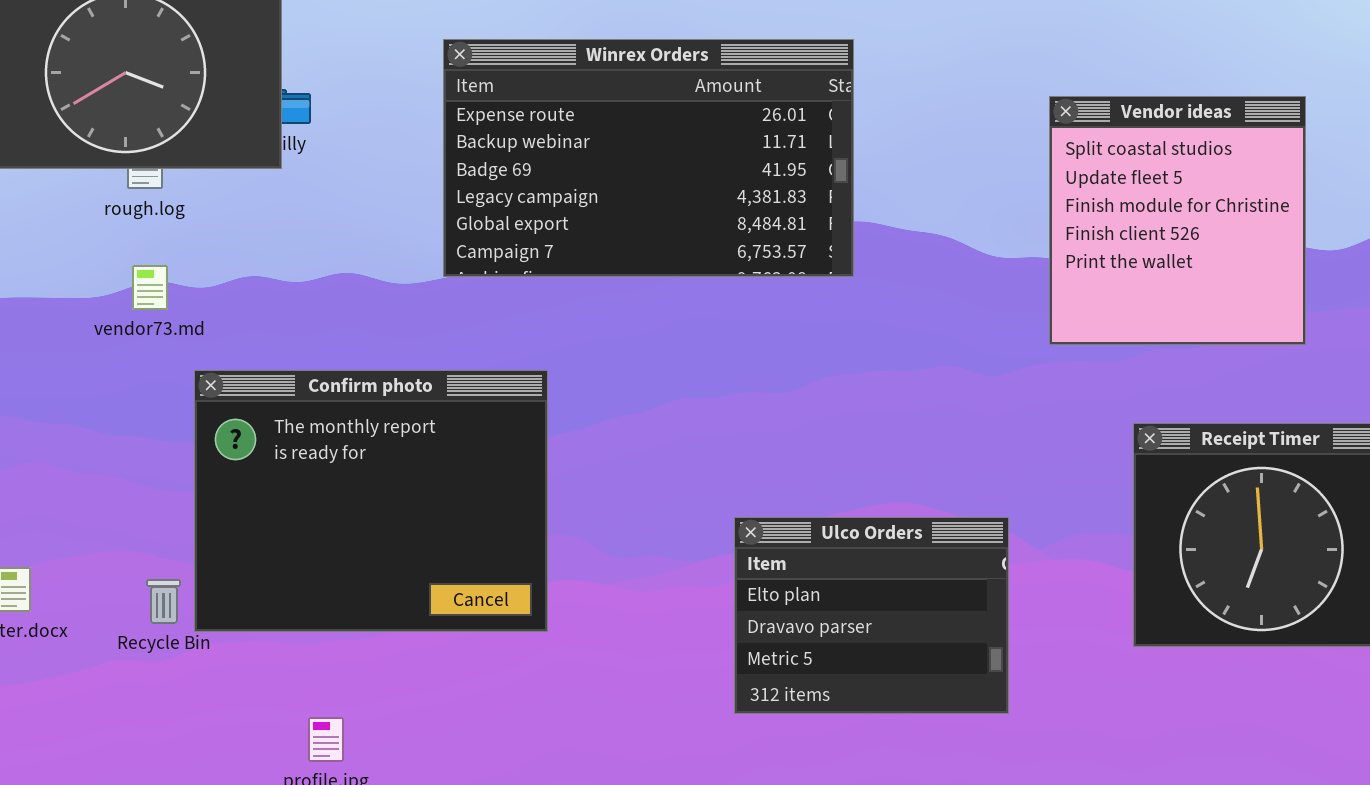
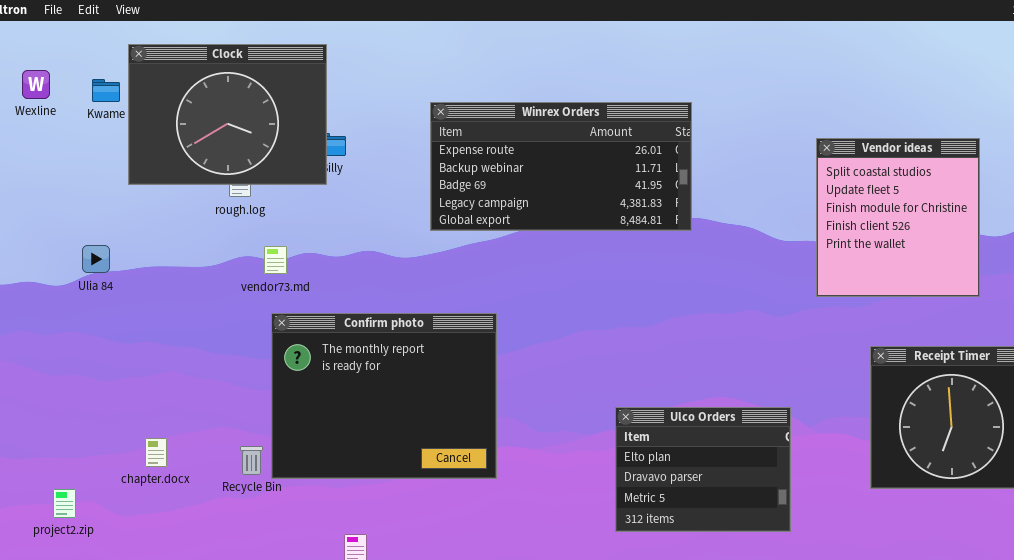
Winrex Orders: [443,39,854,277] -> [430,102,692,231], resized
vendor73.md: [132,265,168,310] -> [264,246,287,274], moved

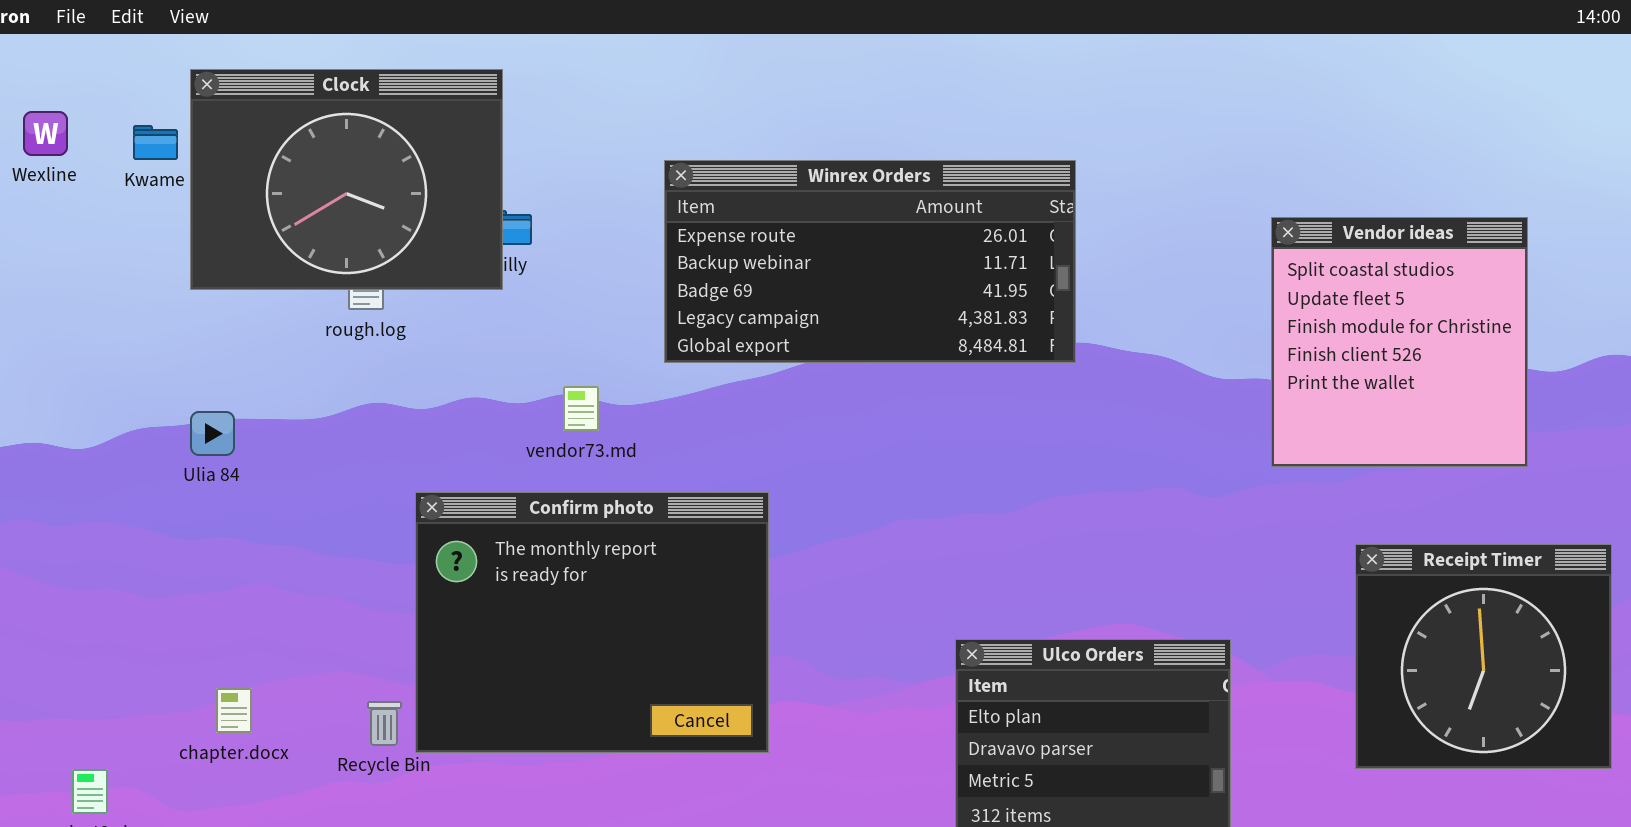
Ulia 84: [82,245,110,273] -> [190,411,235,456], moved
vendor73.md: [264,246,287,274] -> [563,386,599,431], moved

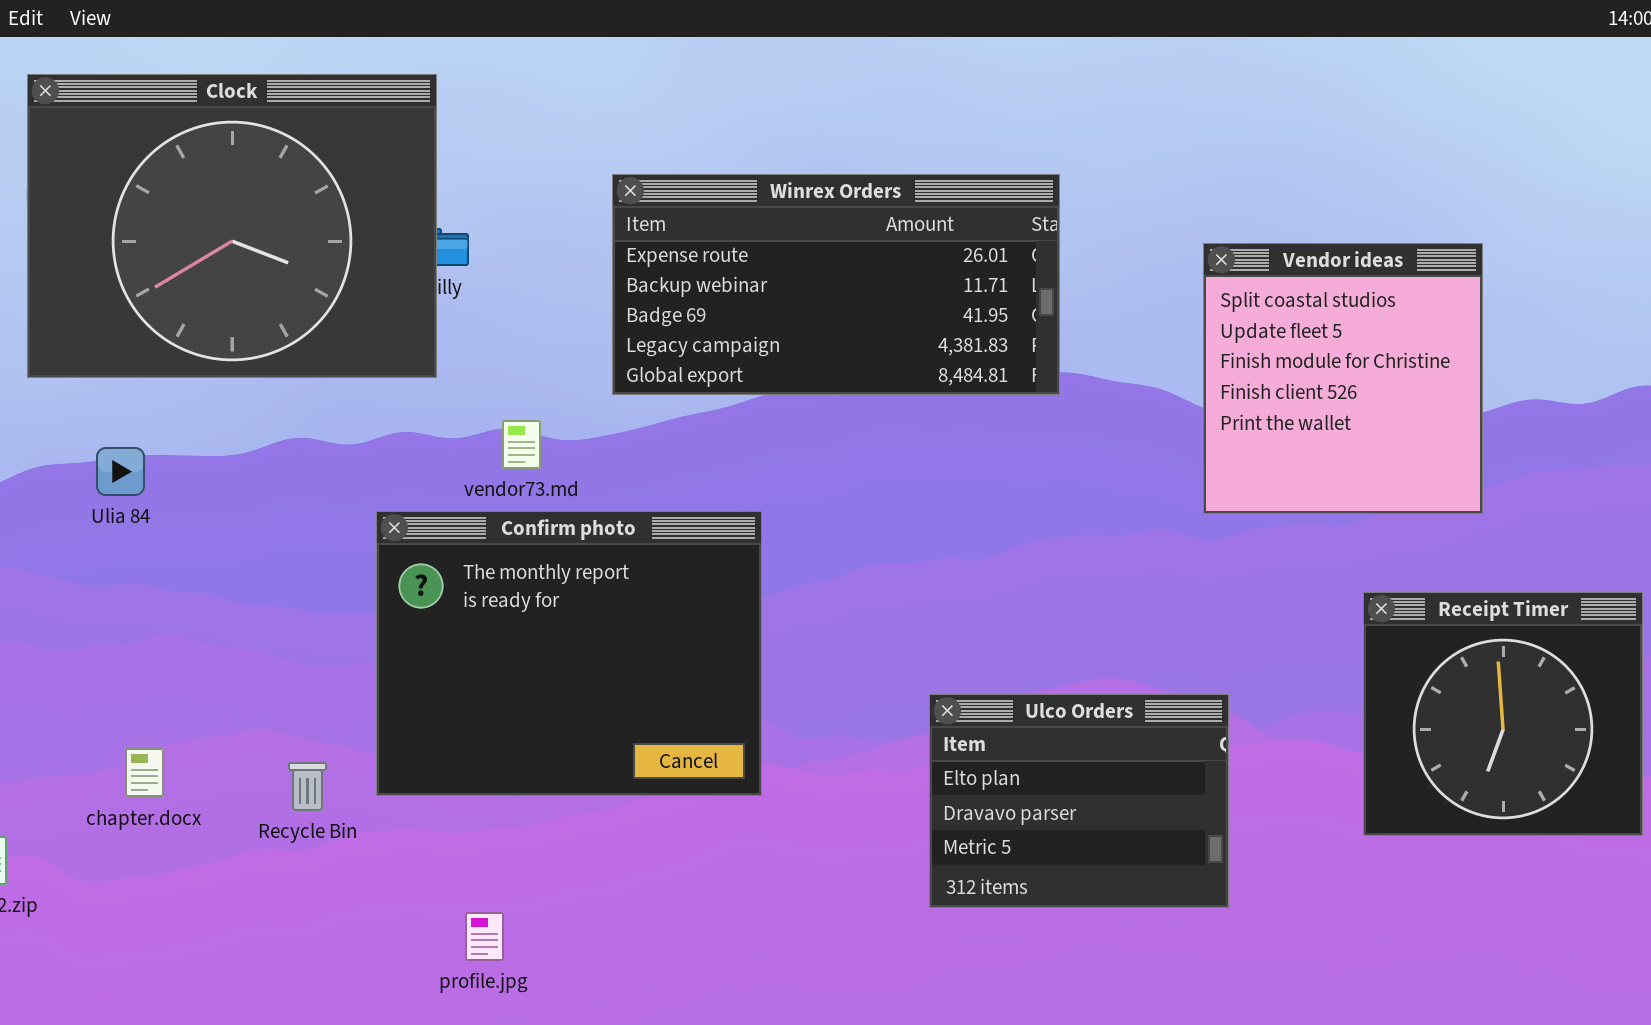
Clock: [190,69,503,290] -> [27,74,437,378], resized
Vendor ideas: [1271,217,1528,467] -> [1203,243,1483,514], moved
Confirm photo: [415,492,769,753] -> [376,511,762,796], moved

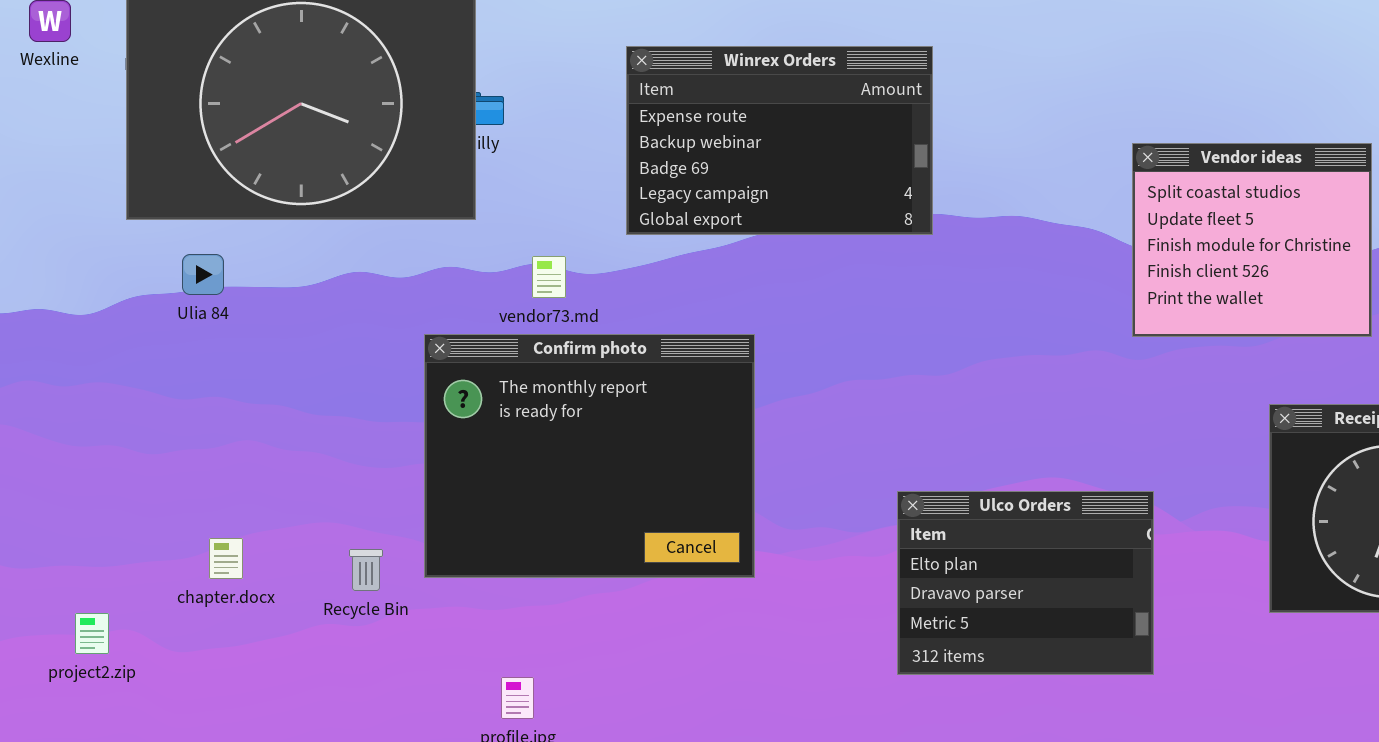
Winrex Orders: [612,174,1060,395] -> [626,46,933,235], resized
Vendor ideas: [1203,243,1483,514] -> [1132,143,1372,337], resized
Ulia 84: [96,447,145,496] -> [182,254,224,295], moved

